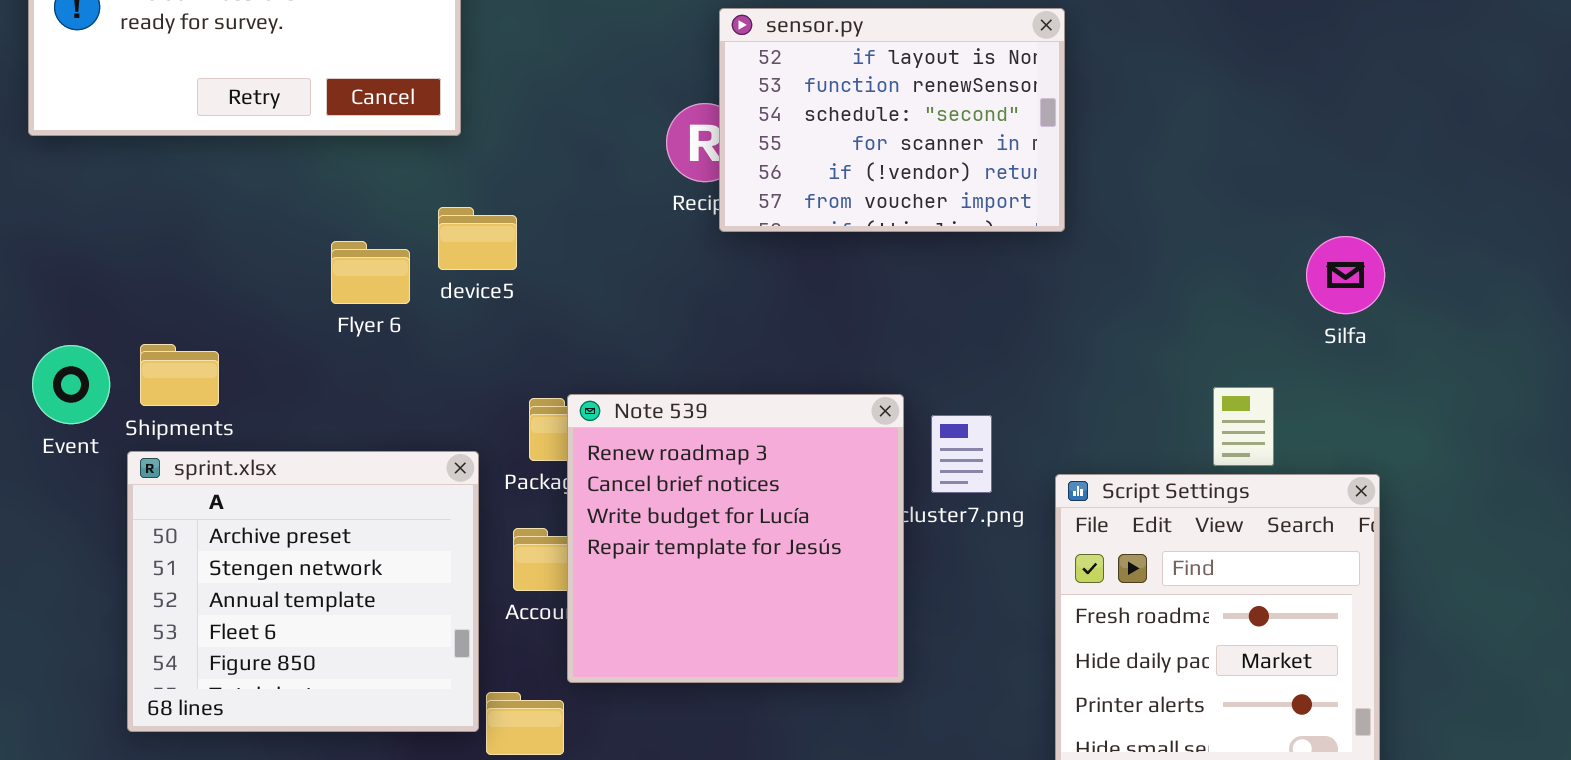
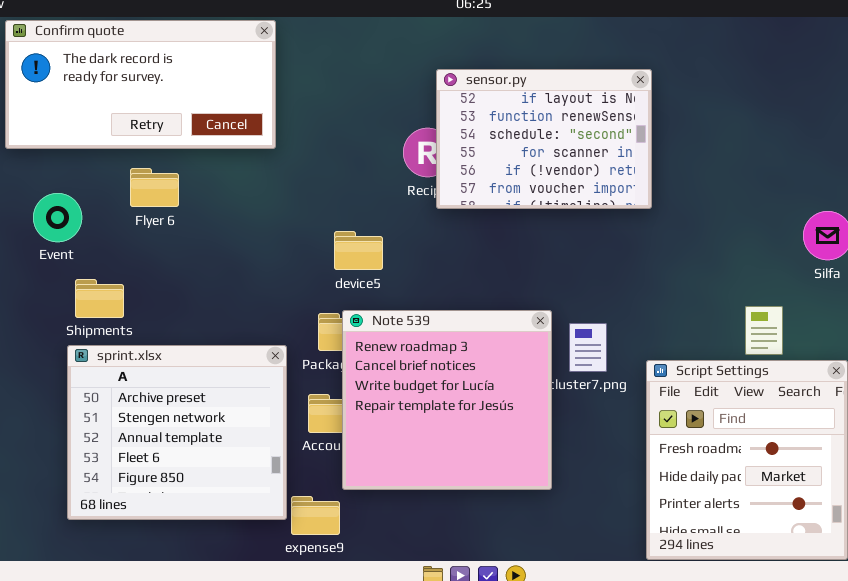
device5: [438,207,517,270] -> [334,231,383,270], moved
Flyer 6: [331,241,410,304] -> [130,168,179,207], moved
Event: [32,345,110,424] -> [33,193,82,242], moved

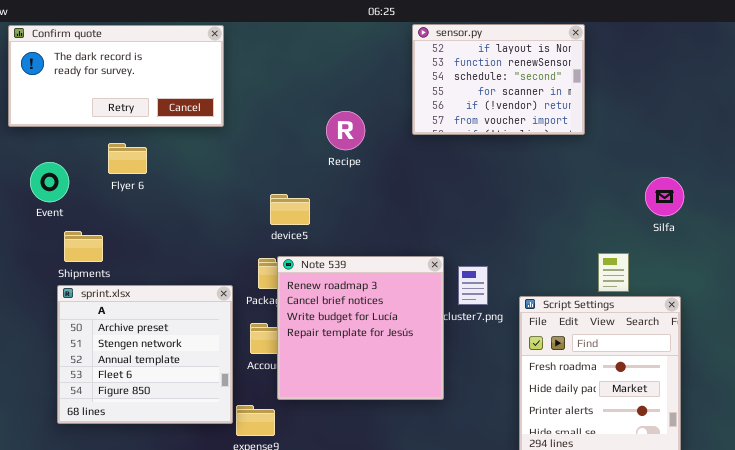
sensor.py: [436,69,652,209] -> [412,24,585,135], moved

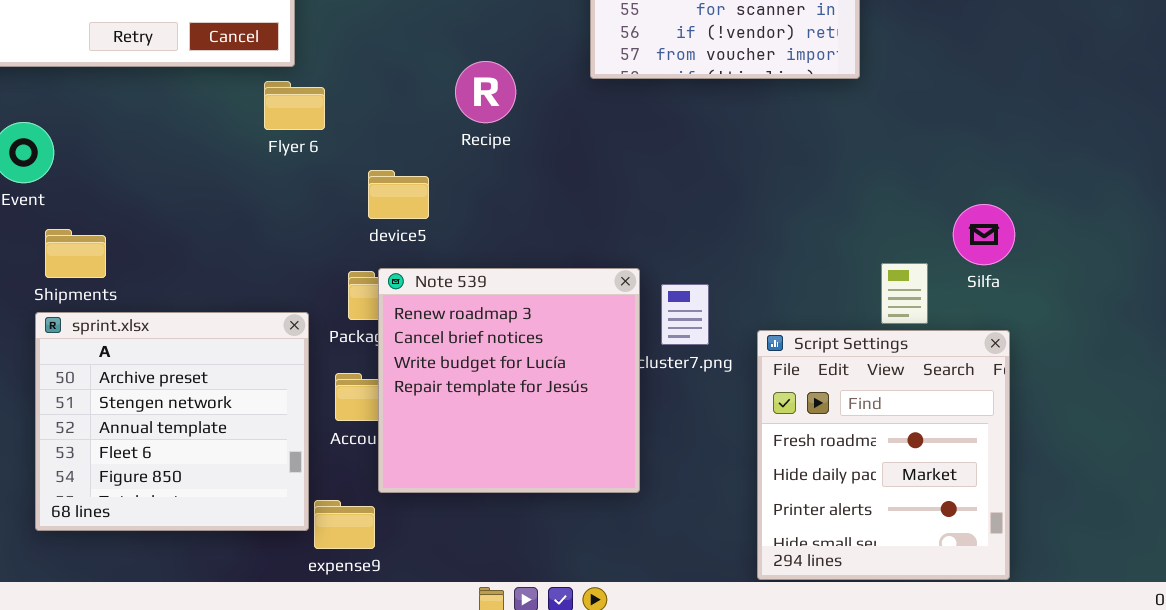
Recipe: [326,111,365,150] -> [455,61,516,123], moved
Flyer 6: [108,143,147,174] -> [264,81,325,130], moved
Silfa: [645,177,684,216] -> [953,204,1015,265], moved

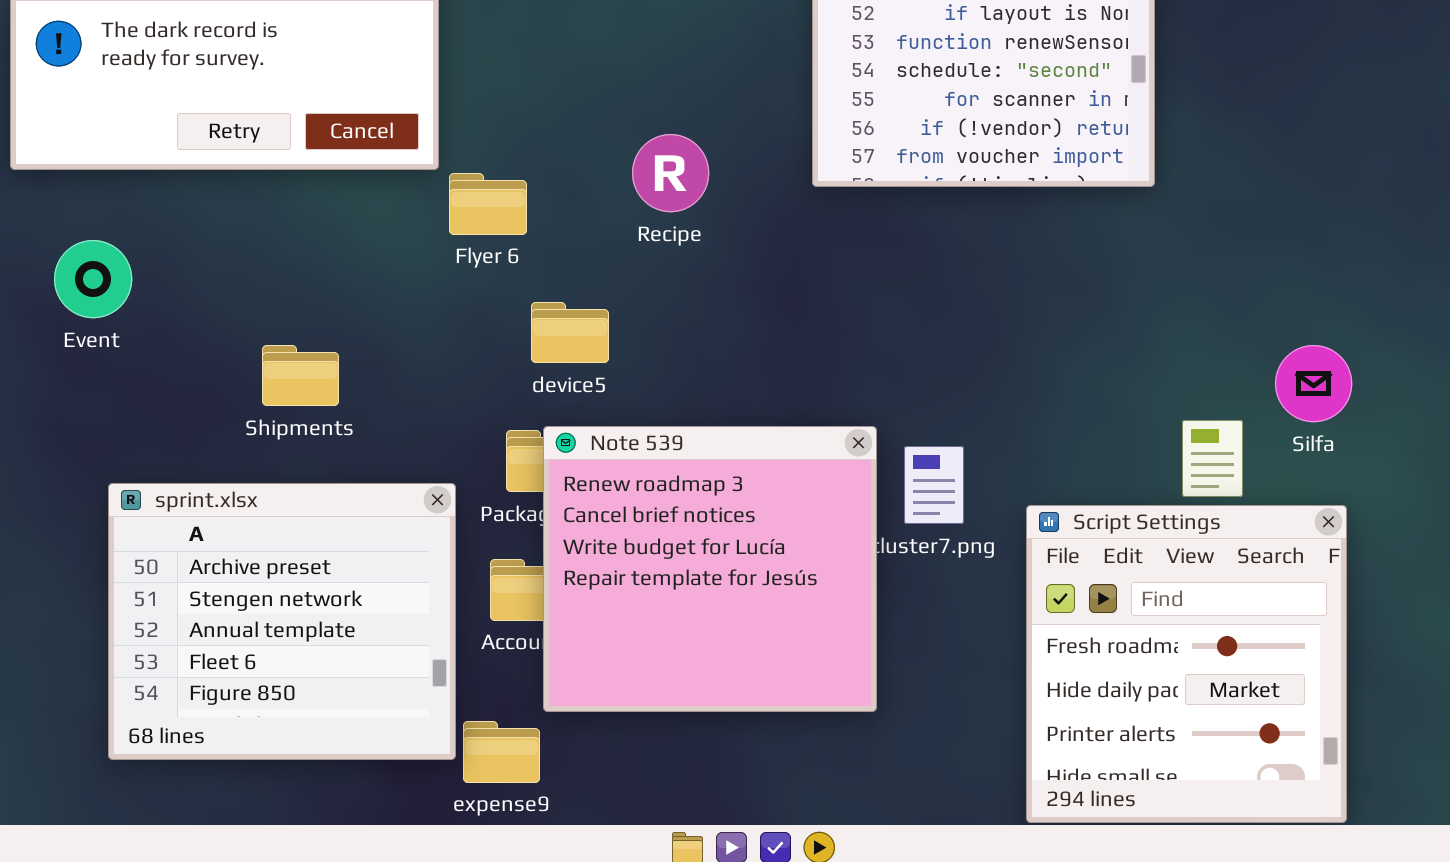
Recipe: [455,61,516,123] -> [632,134,709,212], moved
Flyer 6: [264,81,325,130] -> [449,173,527,235], moved
Shipments: [45,229,106,278] -> [262,345,339,406], moved

